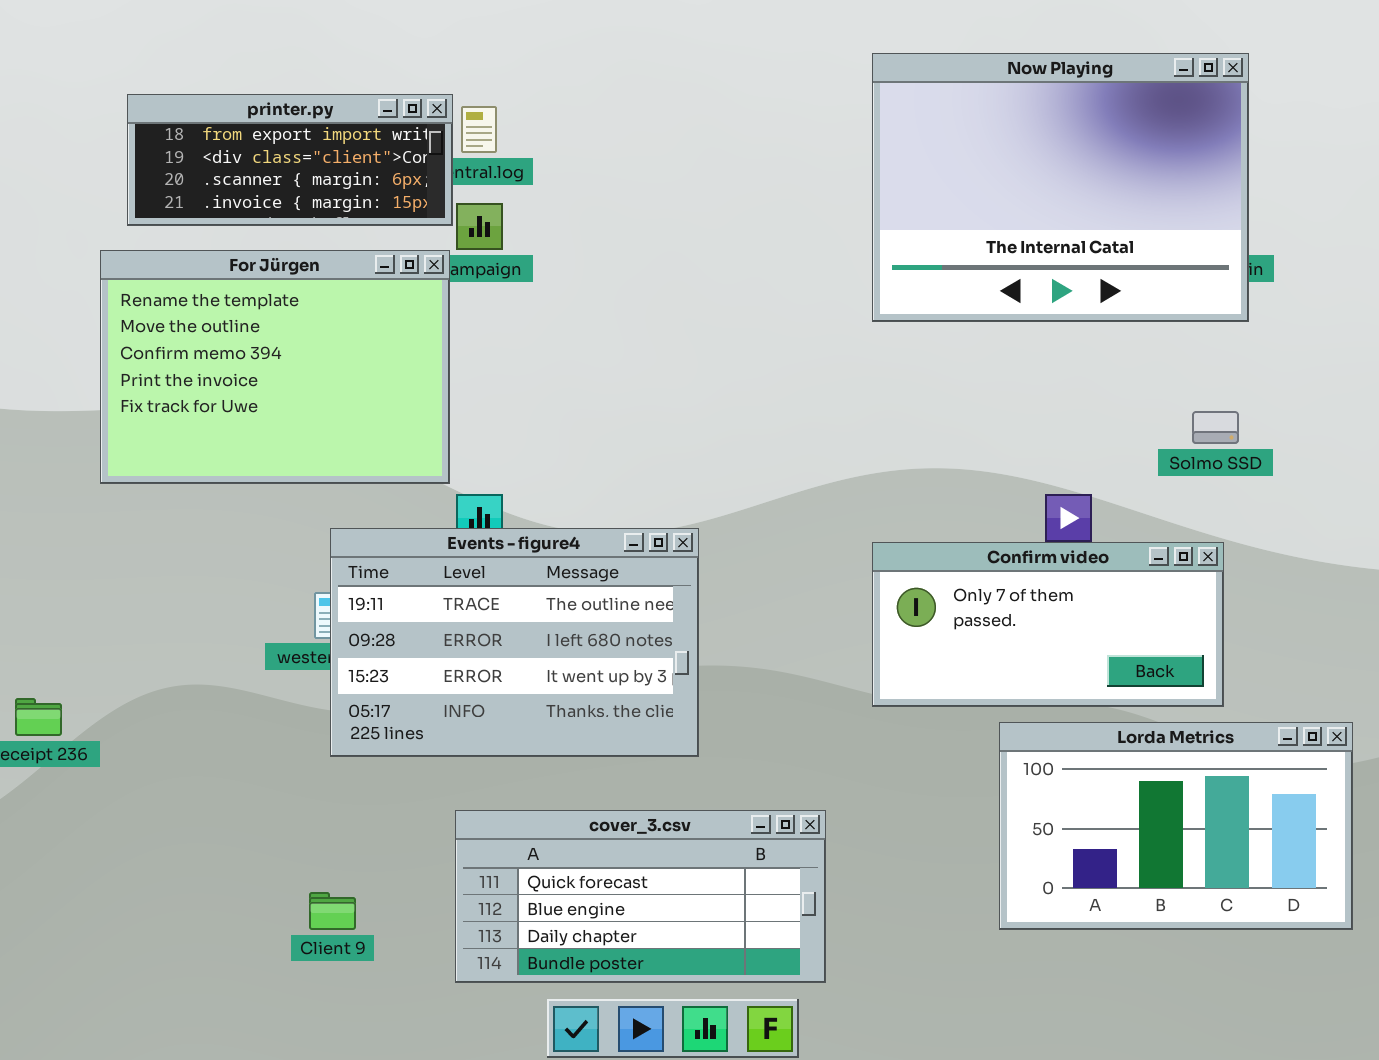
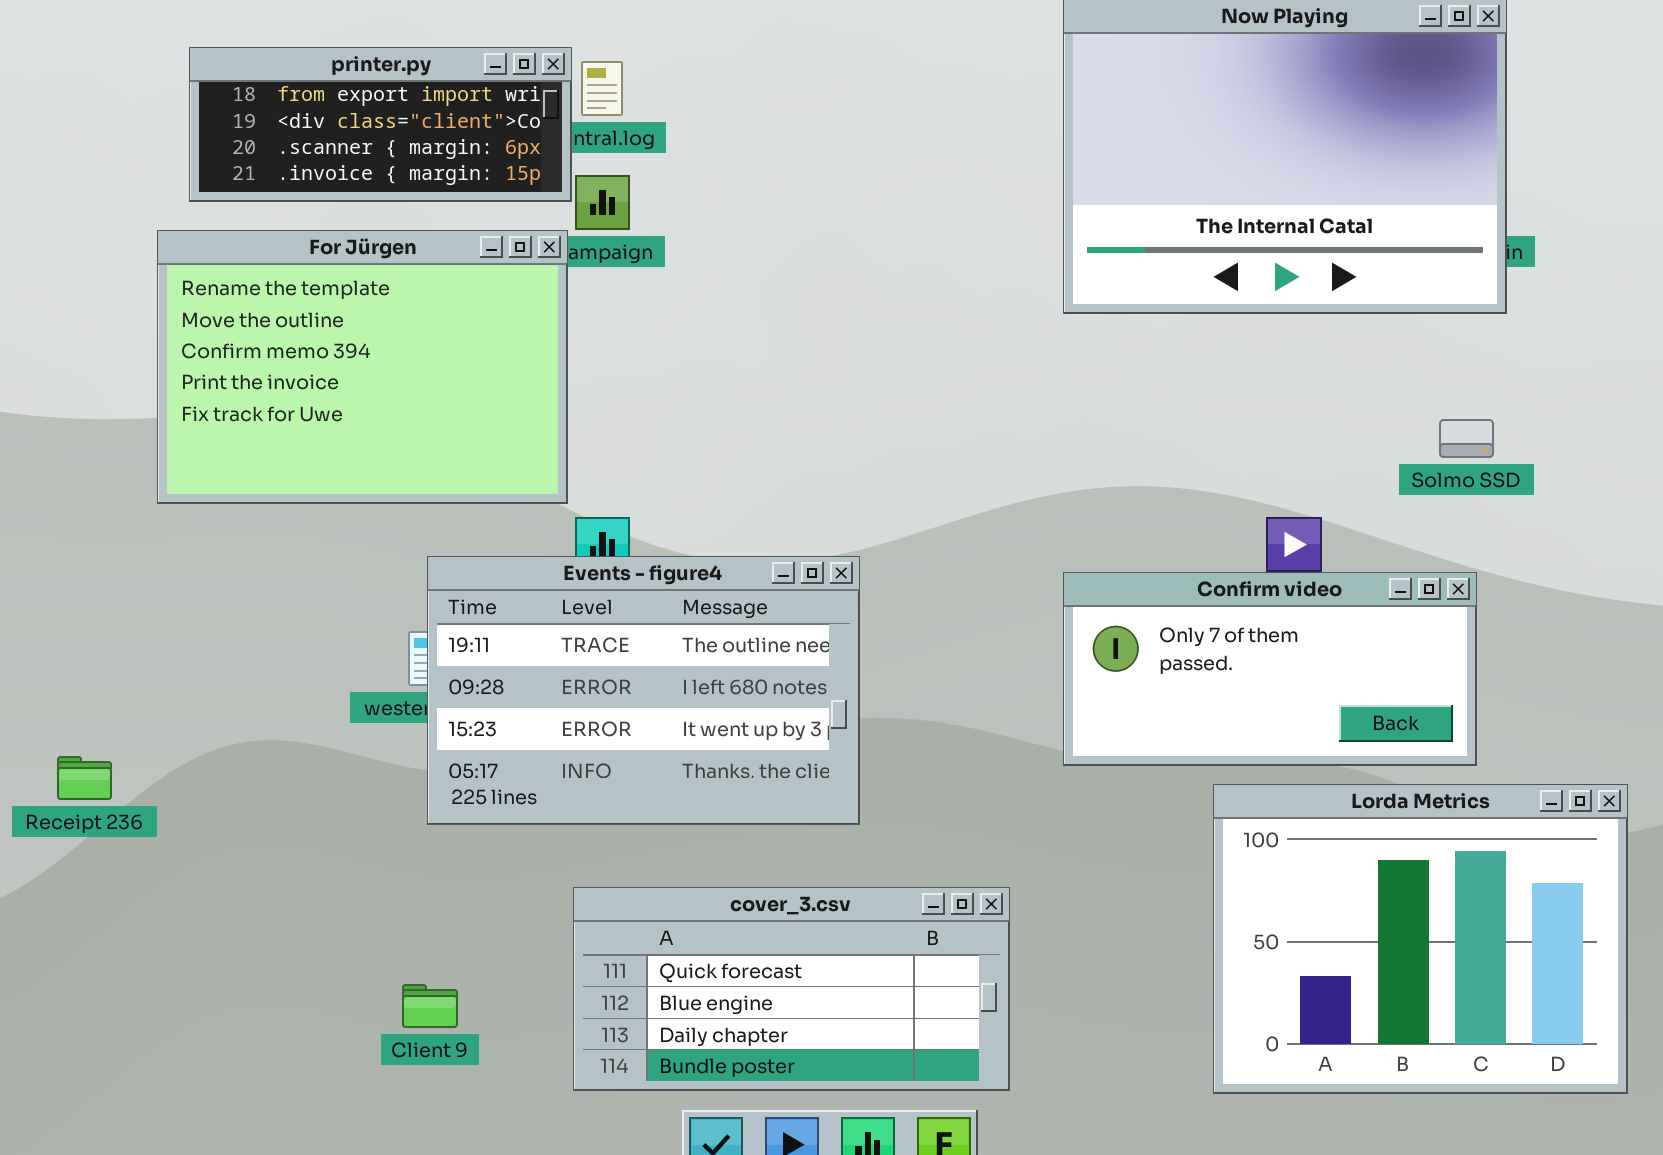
Lorda Metrics: [999,722,1353,930] -> [1213,784,1628,1094], resized

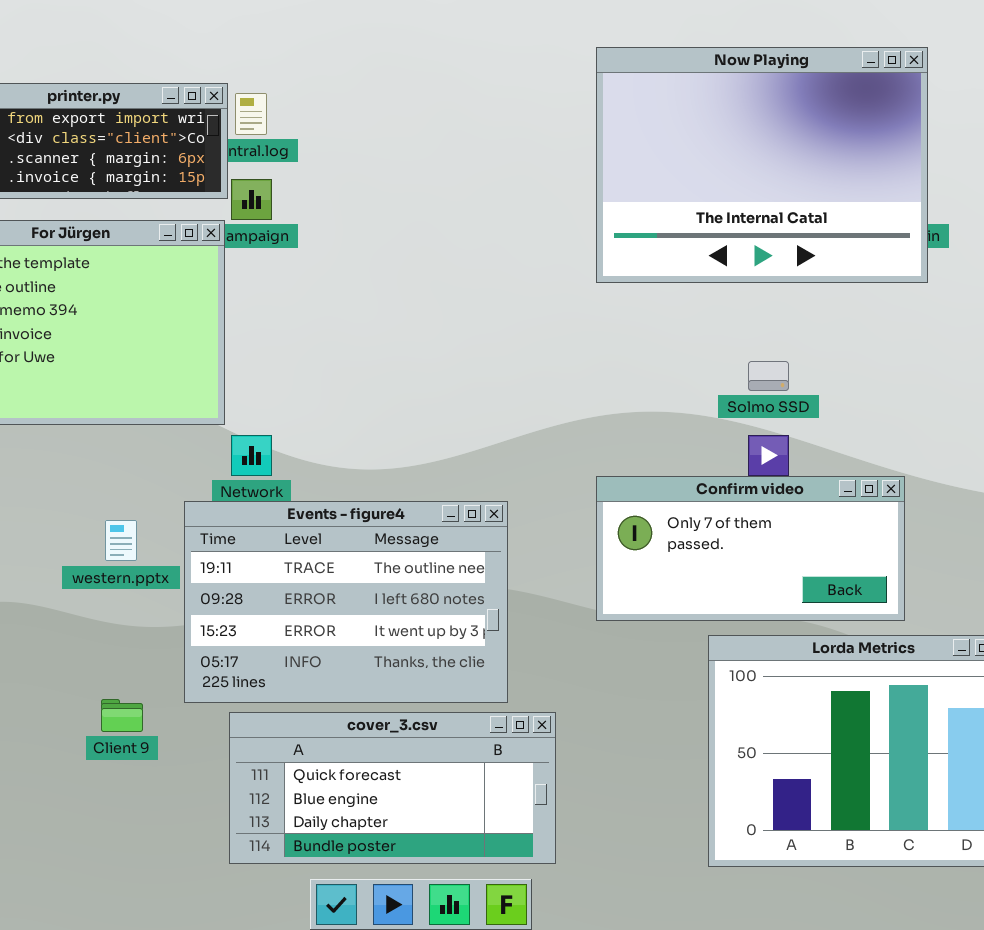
Solmo SSD: [1439,419,1494,458] -> [748,361,789,391], moved
Events - figure4: [427,556,860,825] -> [184,501,508,703], moved
Client 9: [402,984,458,1028] -> [101,699,143,732], moved

